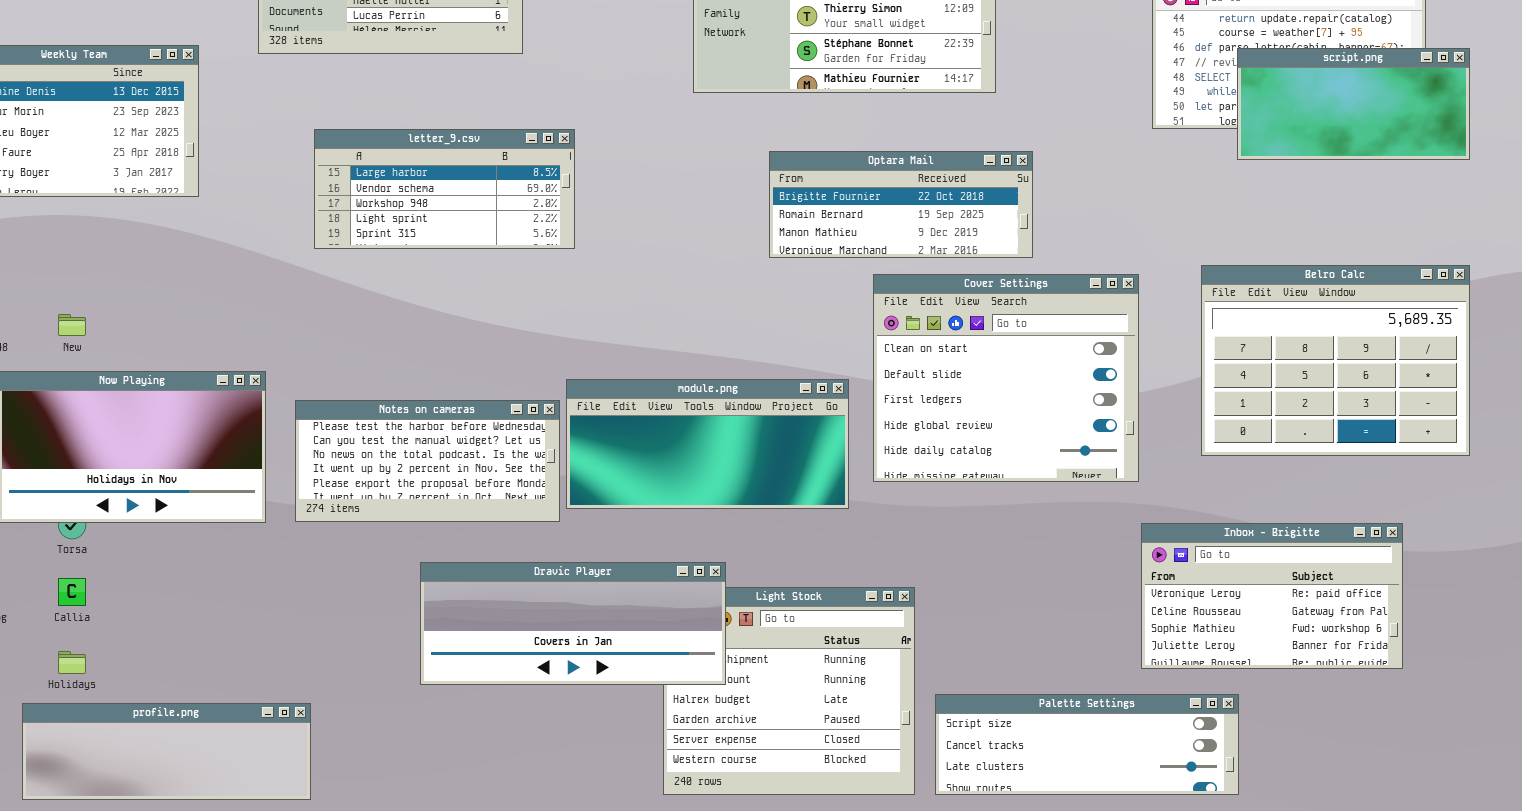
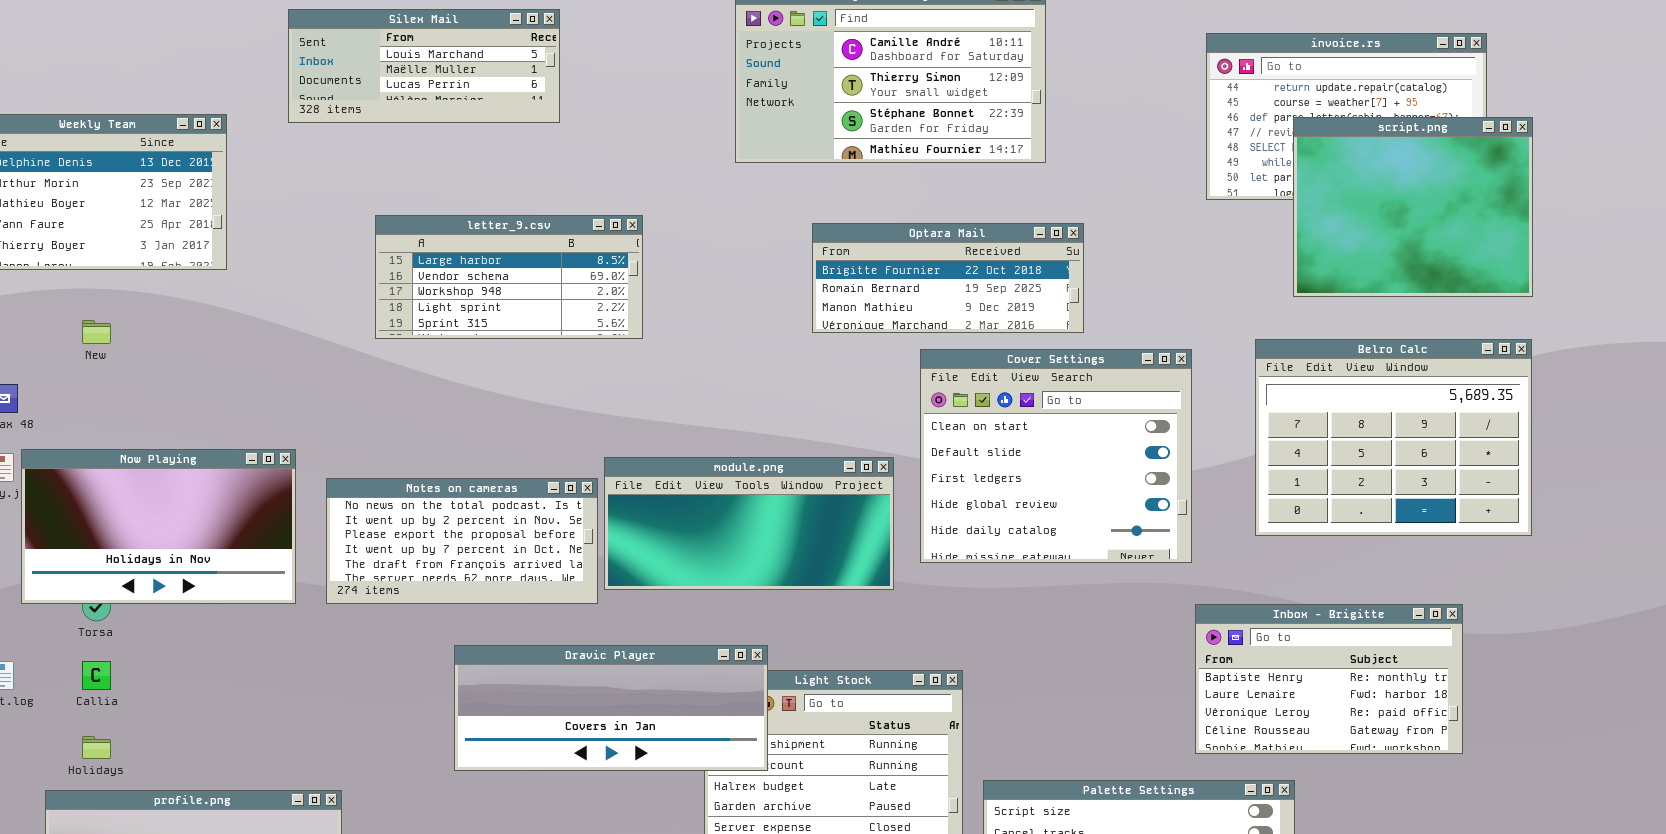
script.png: [1237,48,1470,160] -> [1293,117,1533,297], resized
letter_9.csv: [314,129,575,249] -> [375,215,643,339], moved
New: [58,314,86,336] -> [82,320,111,344], moved
Notes on cameras: [295,400,560,522] -> [326,478,598,604], scrolled down 2 rows
Inbox - Brigitte: [1141,523,1403,669] -> [1195,604,1463,754], scrolled up 2 rows

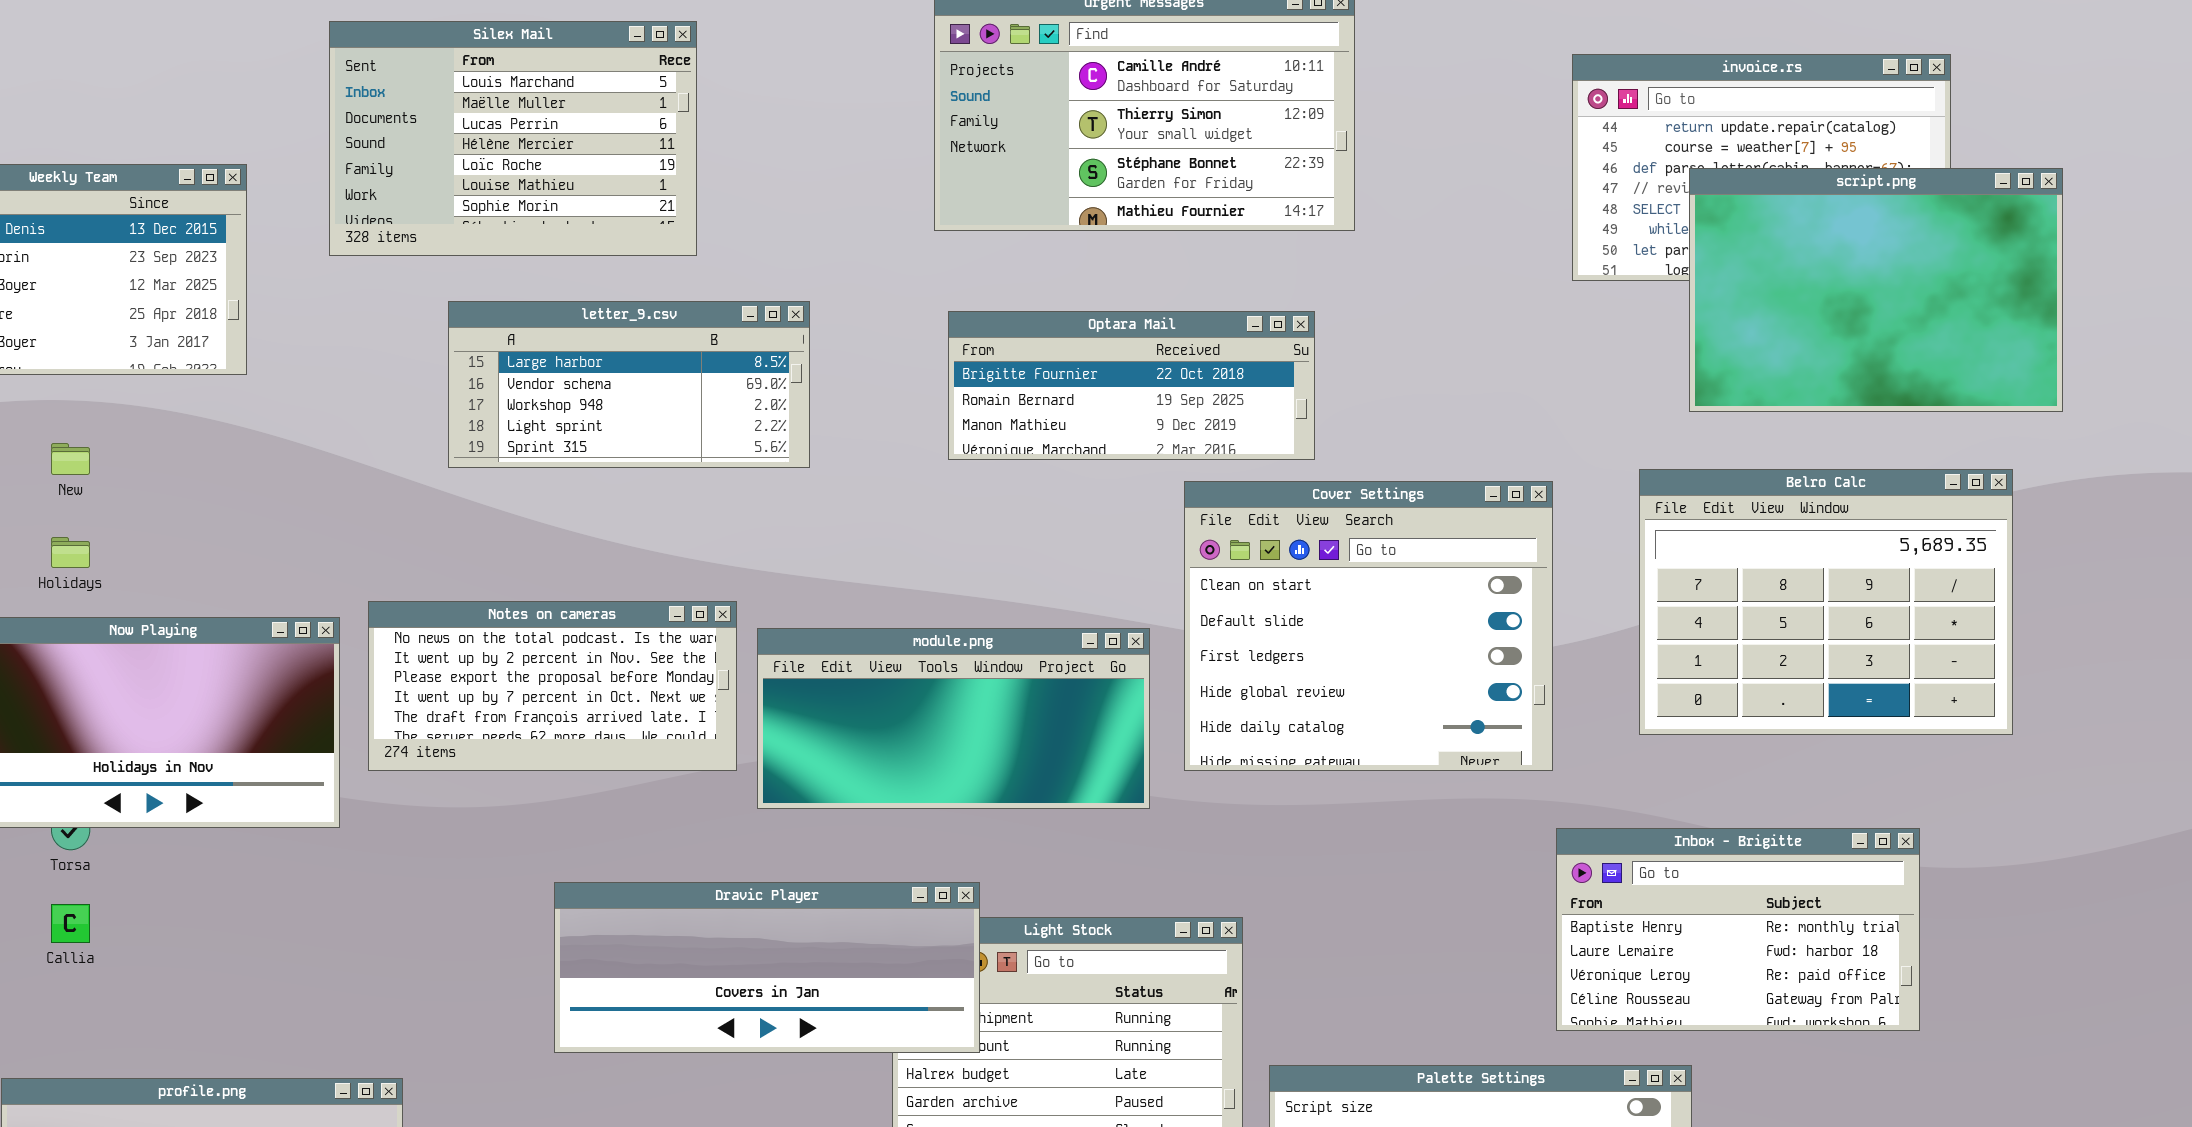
Silex Mail: [288,9,560,123] -> [329,21,697,256], resized
script.png: [1293,117,1533,297] -> [1689,168,2063,412], resized
Optara Mail: [812,223,1084,333] -> [948,311,1315,460], moved
Notes on cameras: [326,478,598,604] -> [368,601,737,771], moved
Holidays: [82,736,111,759] -> [51,537,90,568], moved

